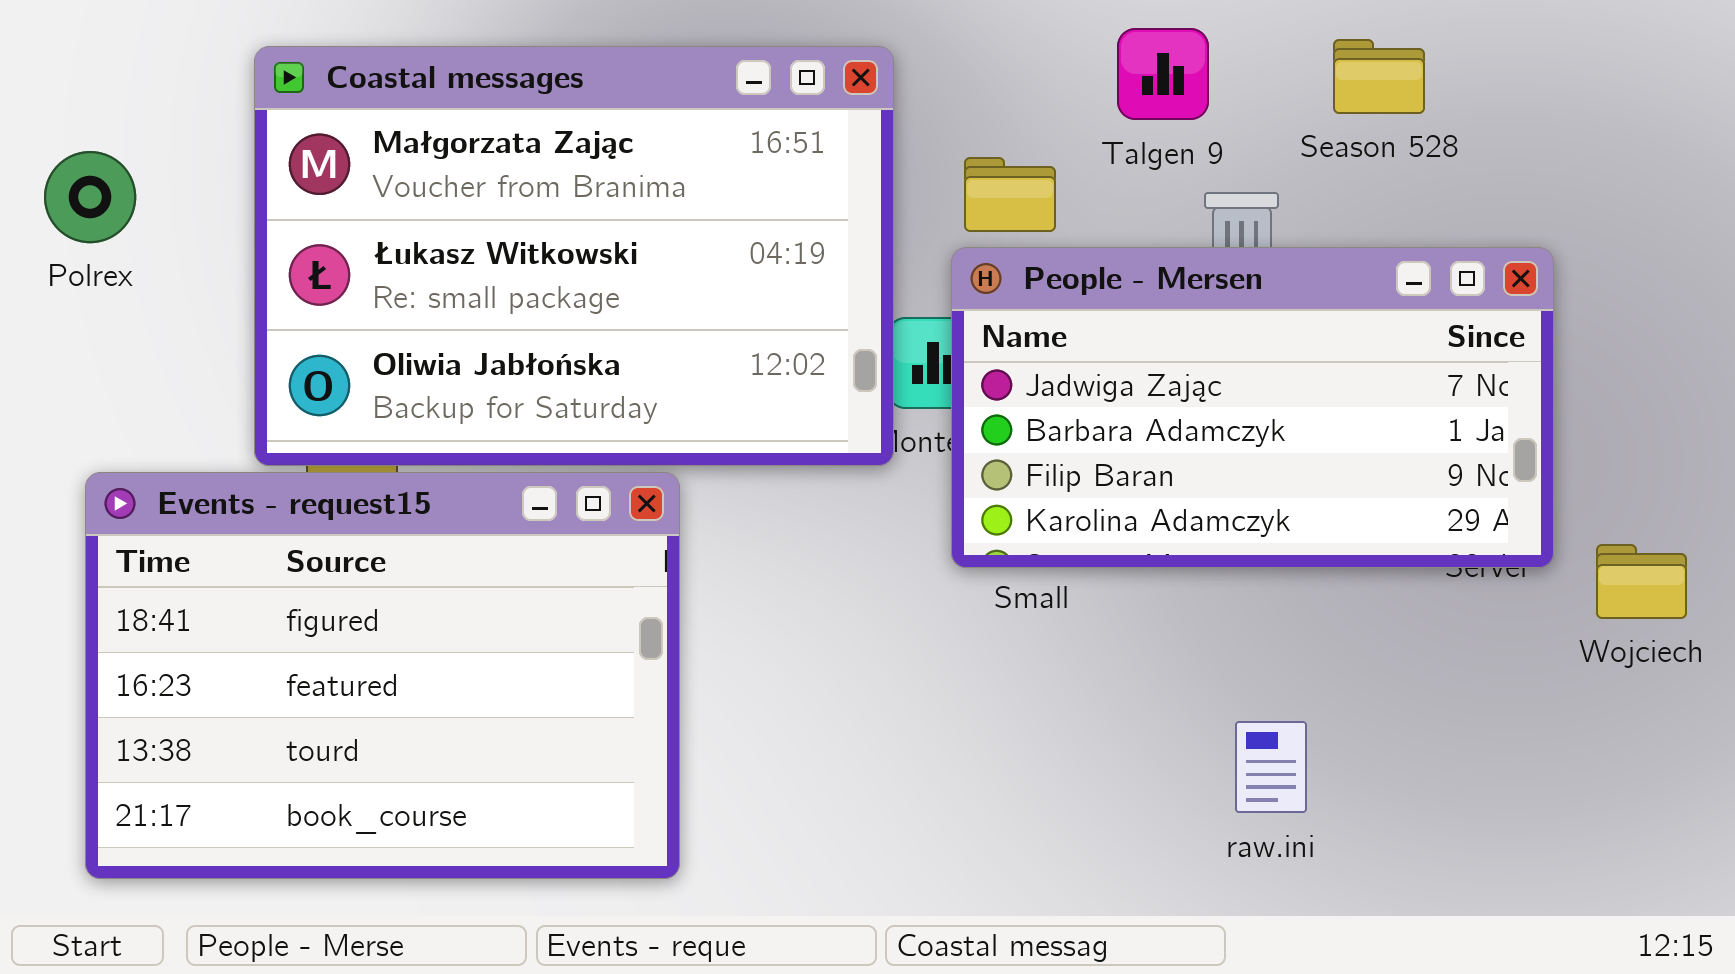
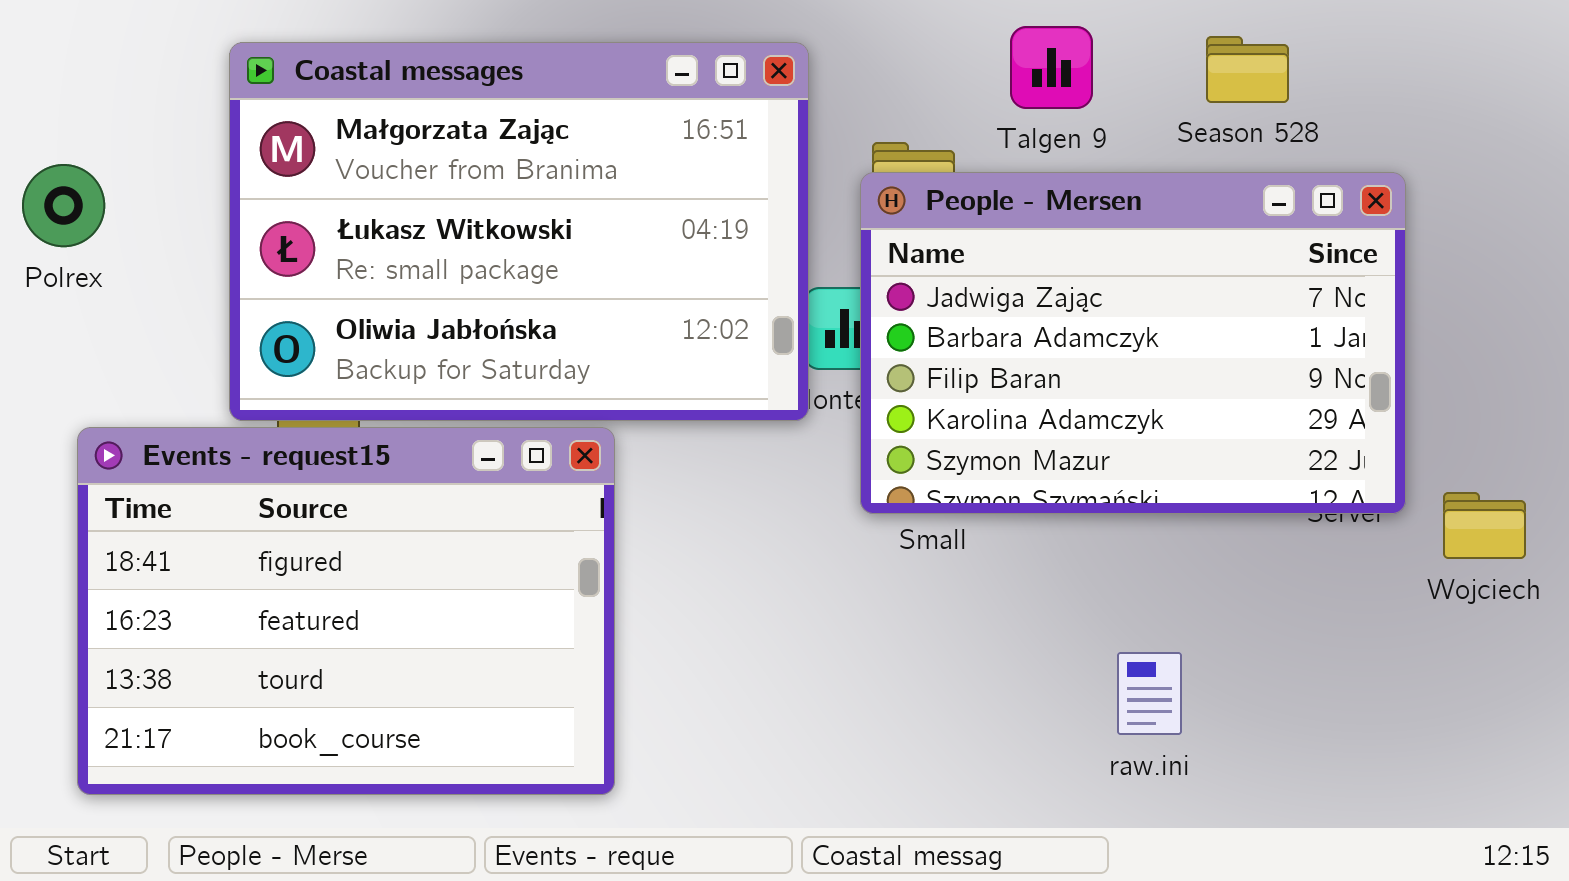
Polrex: [44,151,136,243] -> [22,164,105,247], moved
People - Mersen: [951,247,1554,568] -> [860,172,1406,514], resized

